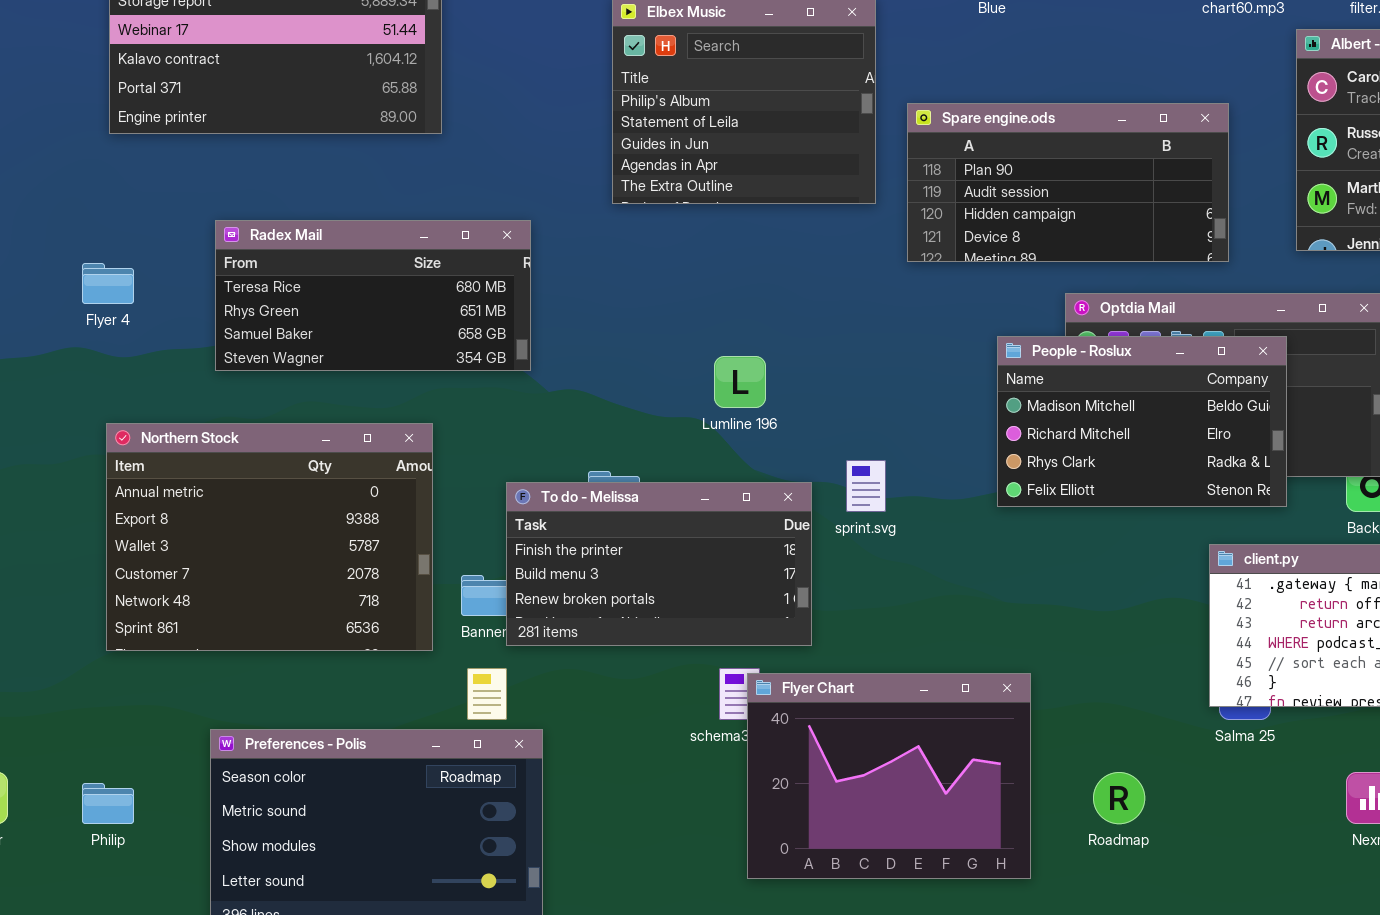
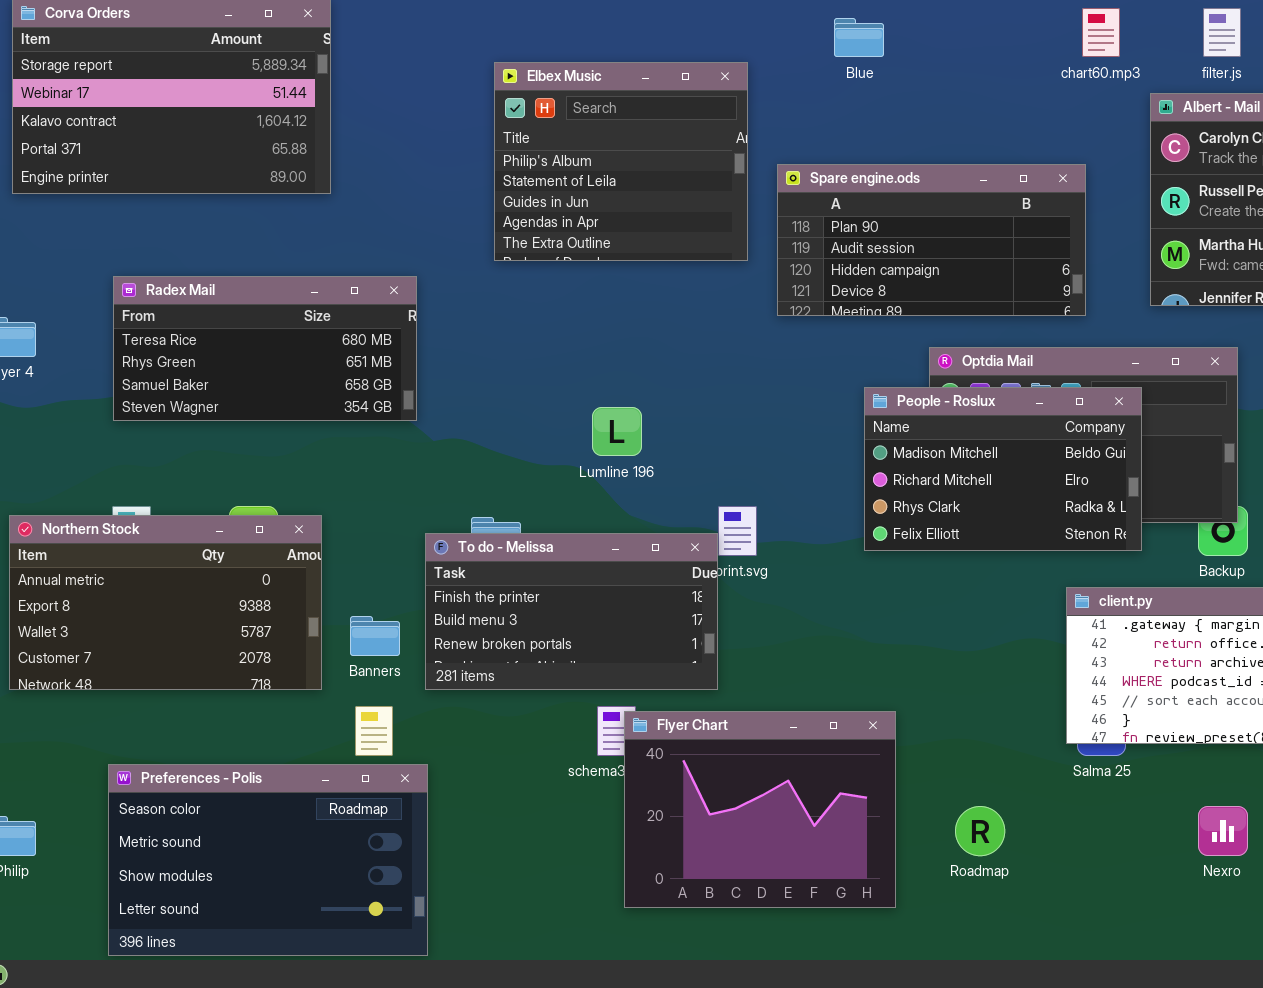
Northern Stock: [106,423,433,651] -> [9,515,322,690], resized
To do - Melissa: [506,482,812,646] -> [425,533,718,690], moved

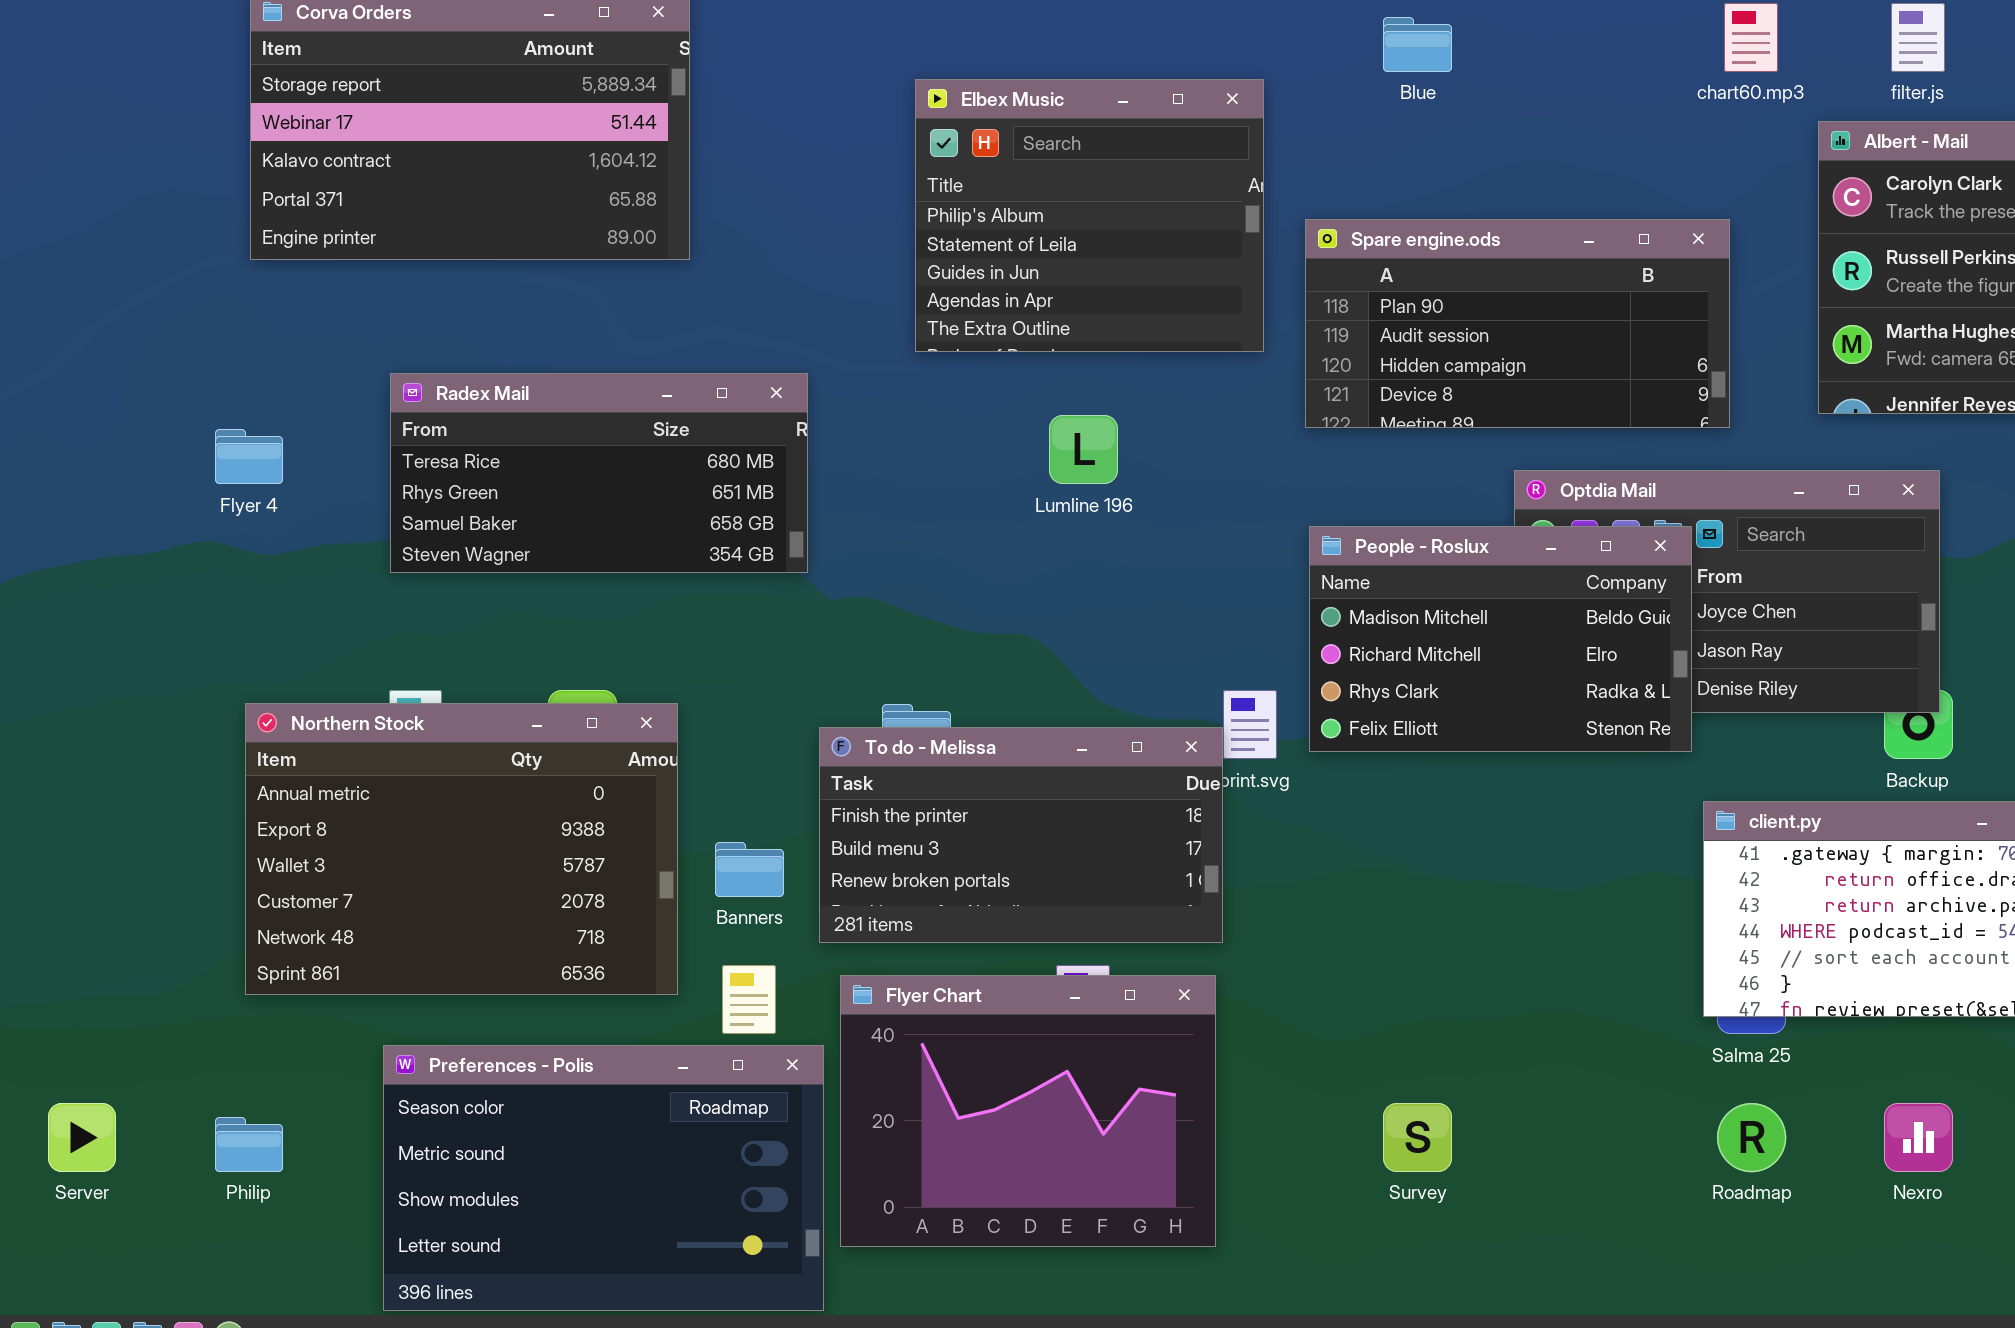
People - Roslux: [864,387,1142,551] -> [1309,526,1692,752], moved
Lumline 196: [592,407,642,456] -> [1049,415,1118,484], moved
Northern Stock: [9,515,322,690] -> [245,703,678,995], resized
Flyer Chart: [624,711,896,908] -> [840,975,1216,1247], moved
Roadmap: [955,806,1005,856] -> [1717,1103,1786,1172], moved

